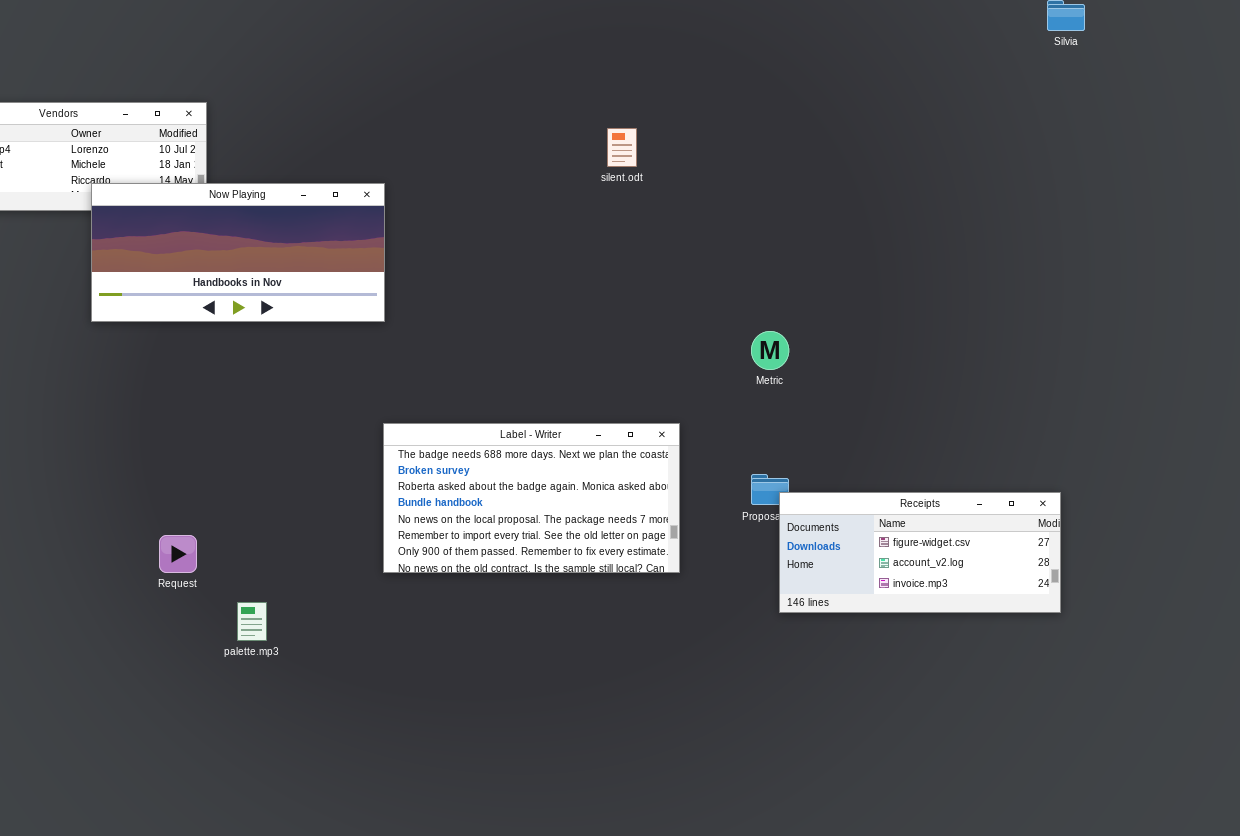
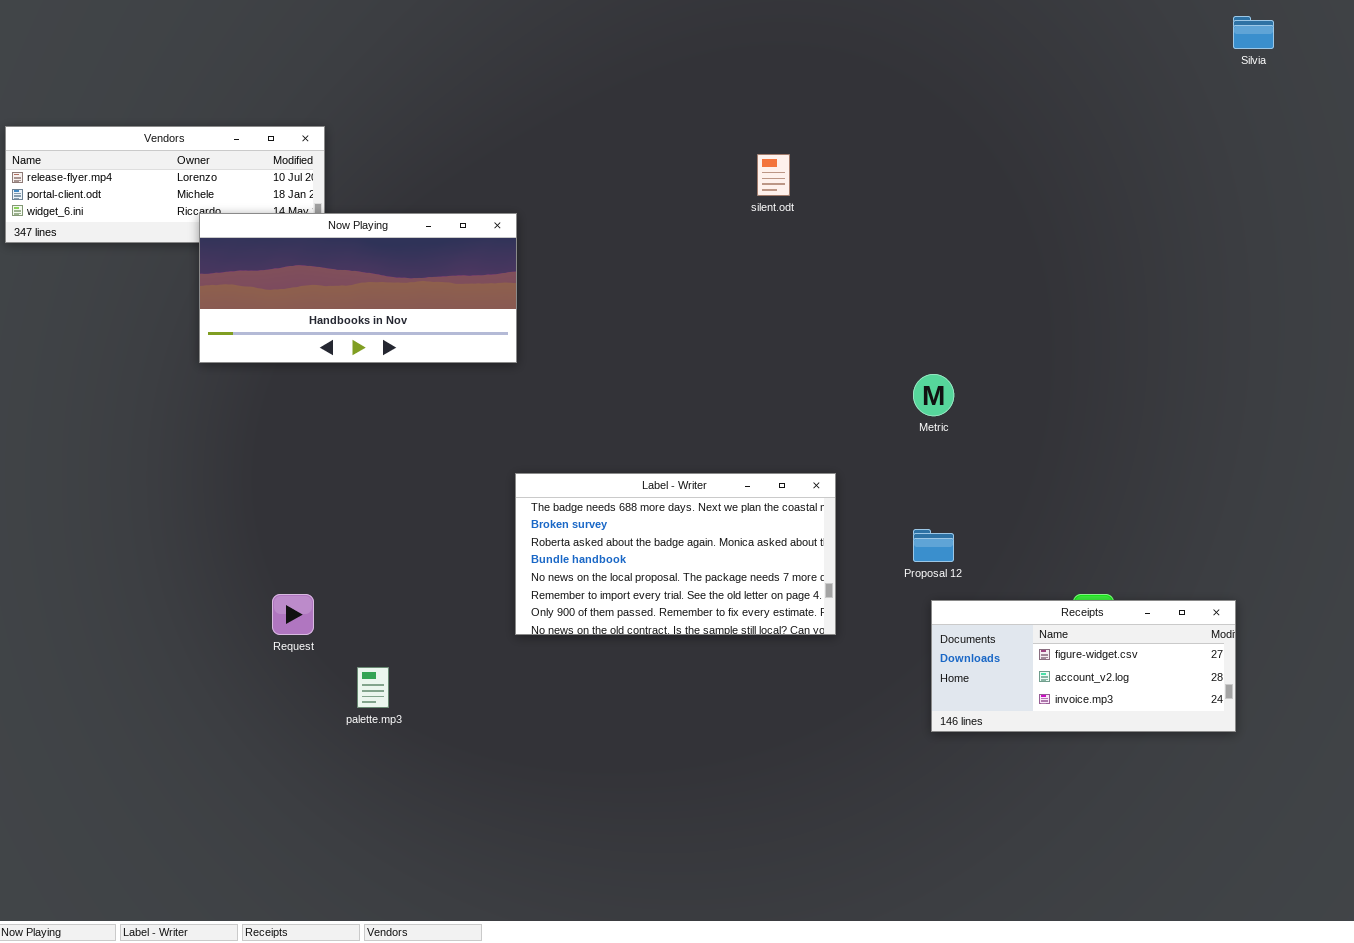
Receipts: [779,492,1061,613] -> [931,600,1236,732], moved

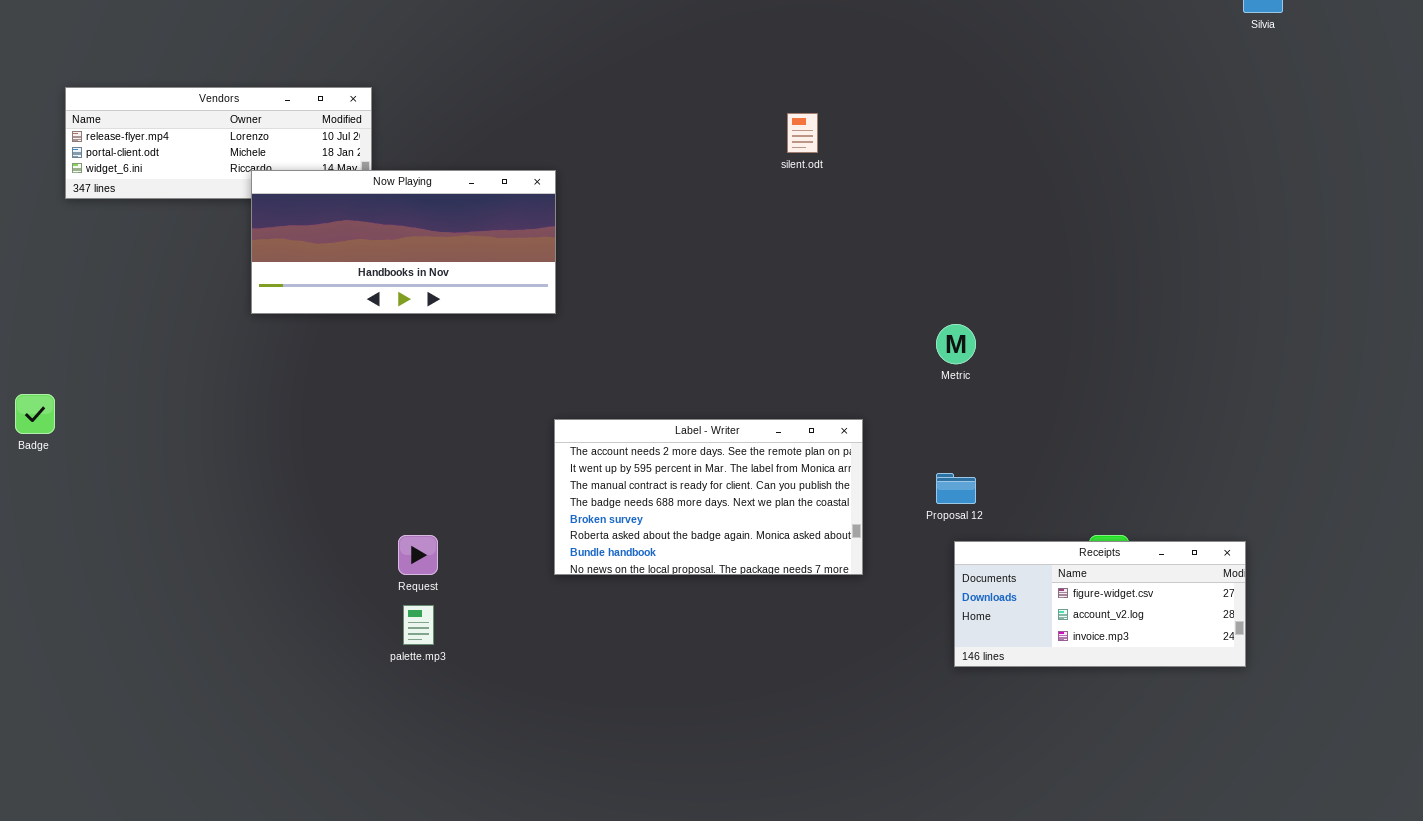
Label - Writer: [515,473,836,635] -> [554,419,863,575], scrolled up 3 rows
Request: [272,594,314,635] -> [398,535,438,575], moved

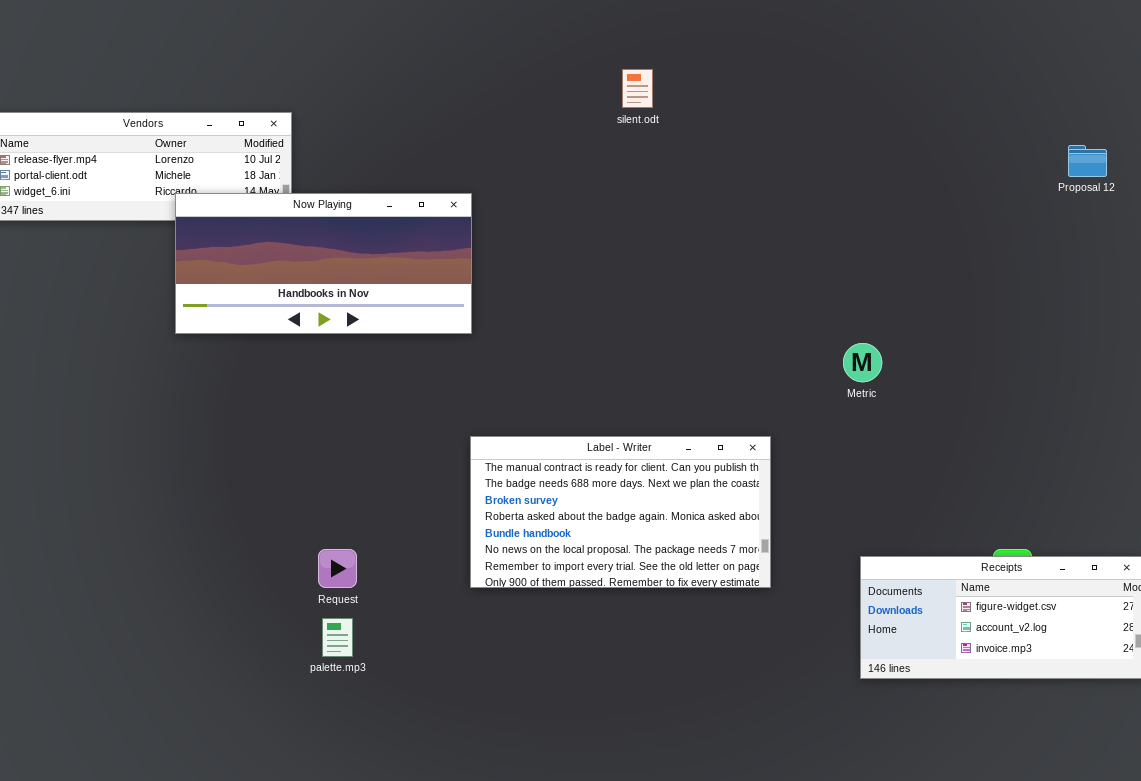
silent.odt: [787,113,818,153] -> [622,69,653,108], moved
Label - Writer: [554,419,863,575] -> [470,436,771,588], scrolled down 2 rows
Proposal 12: [936,473,976,504] -> [1068,145,1107,177], moved

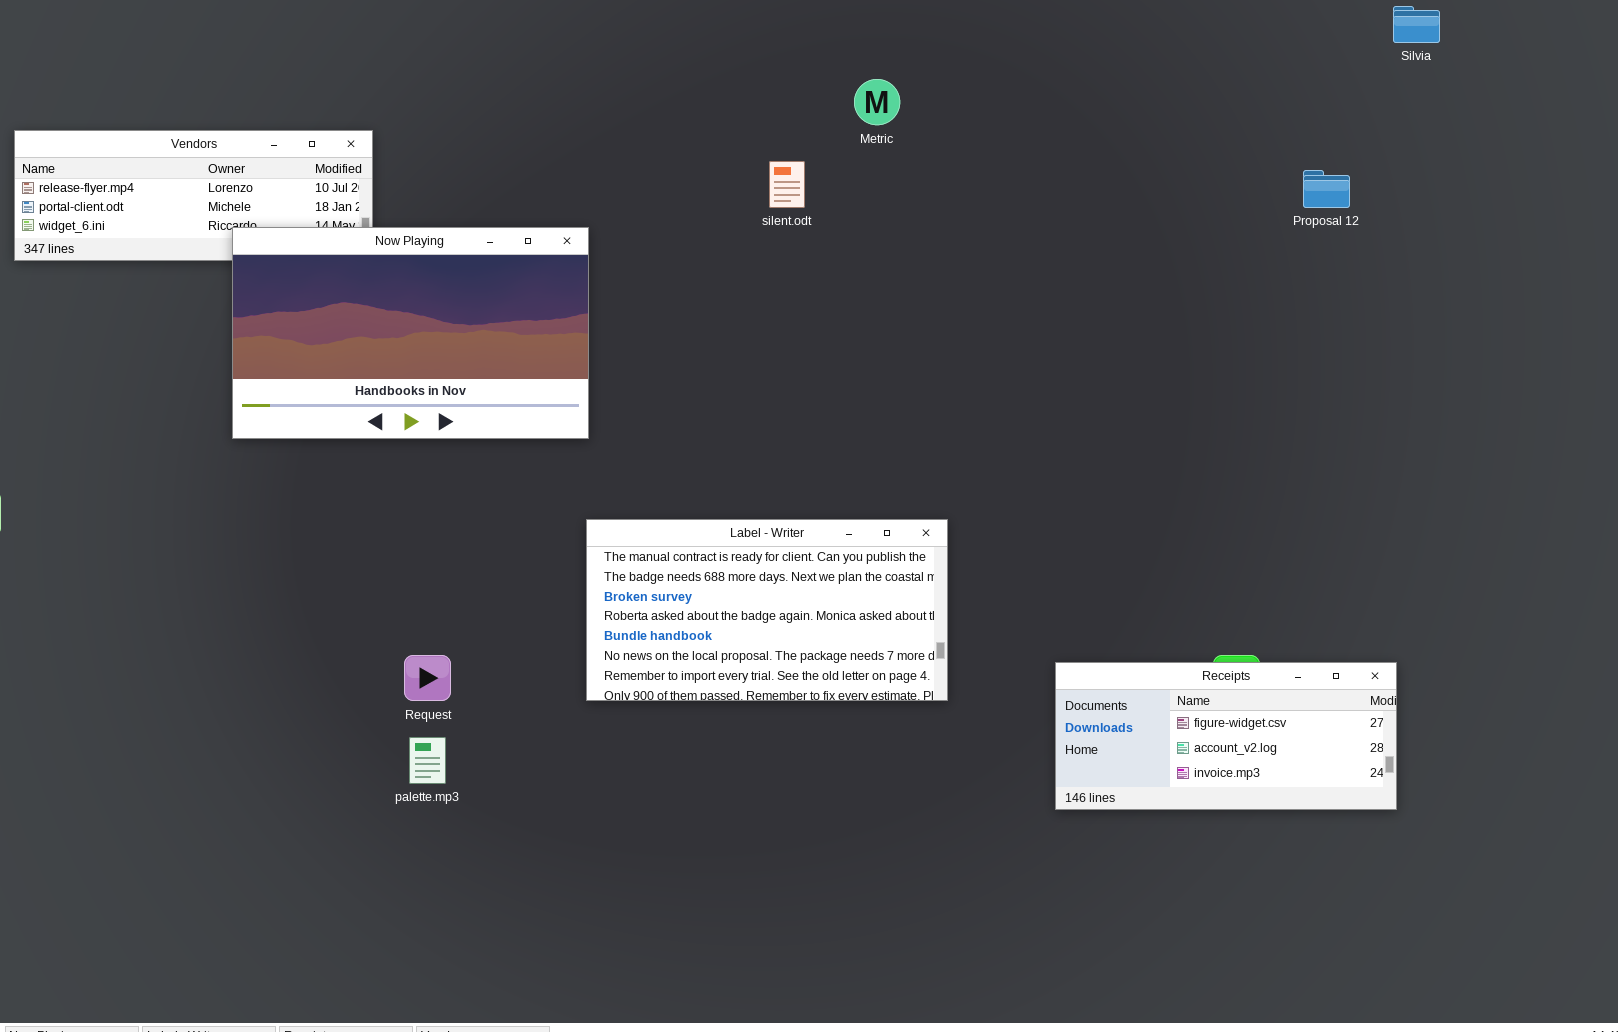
silent.odt: [622,69,653,108] -> [769,161,805,208], moved
Now Playing: [175,193,472,334] -> [232,227,589,439], resized
Metric: [843,343,882,382] -> [854,79,900,125], moved

